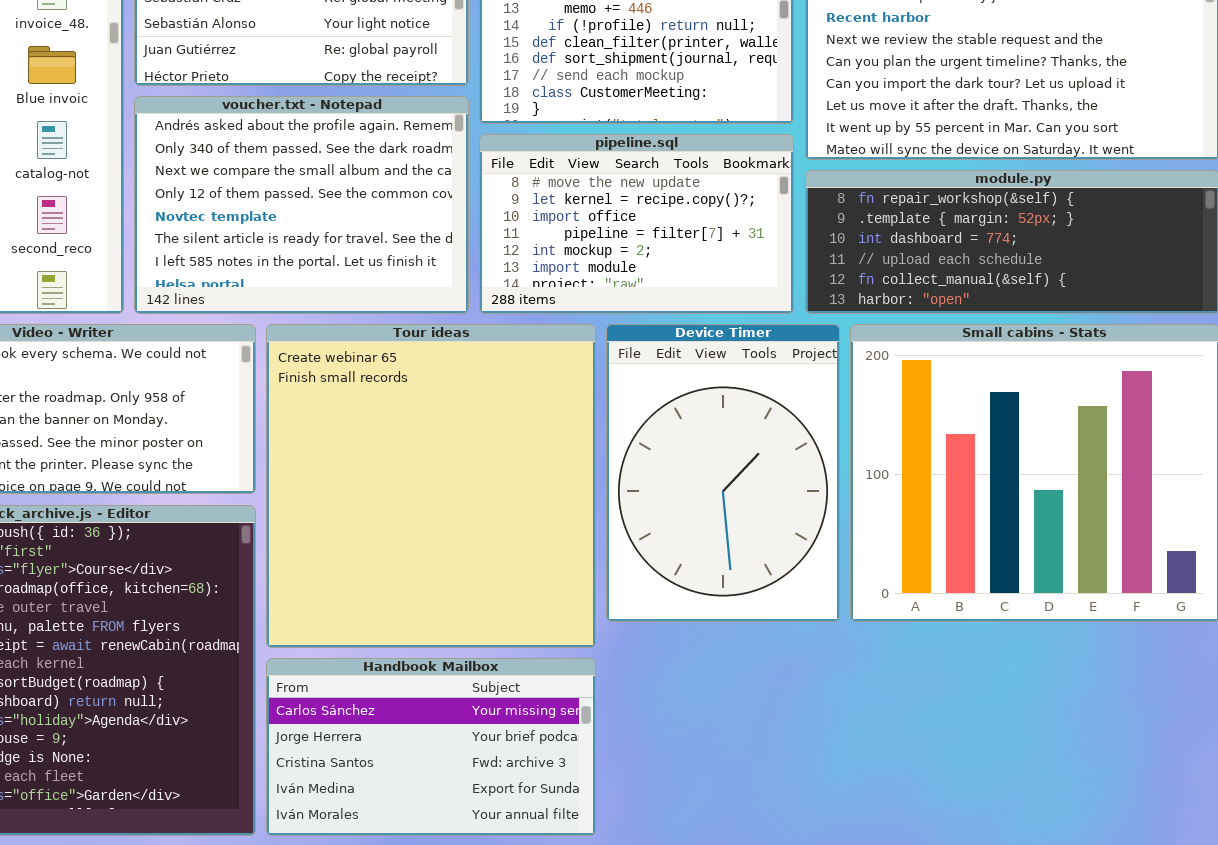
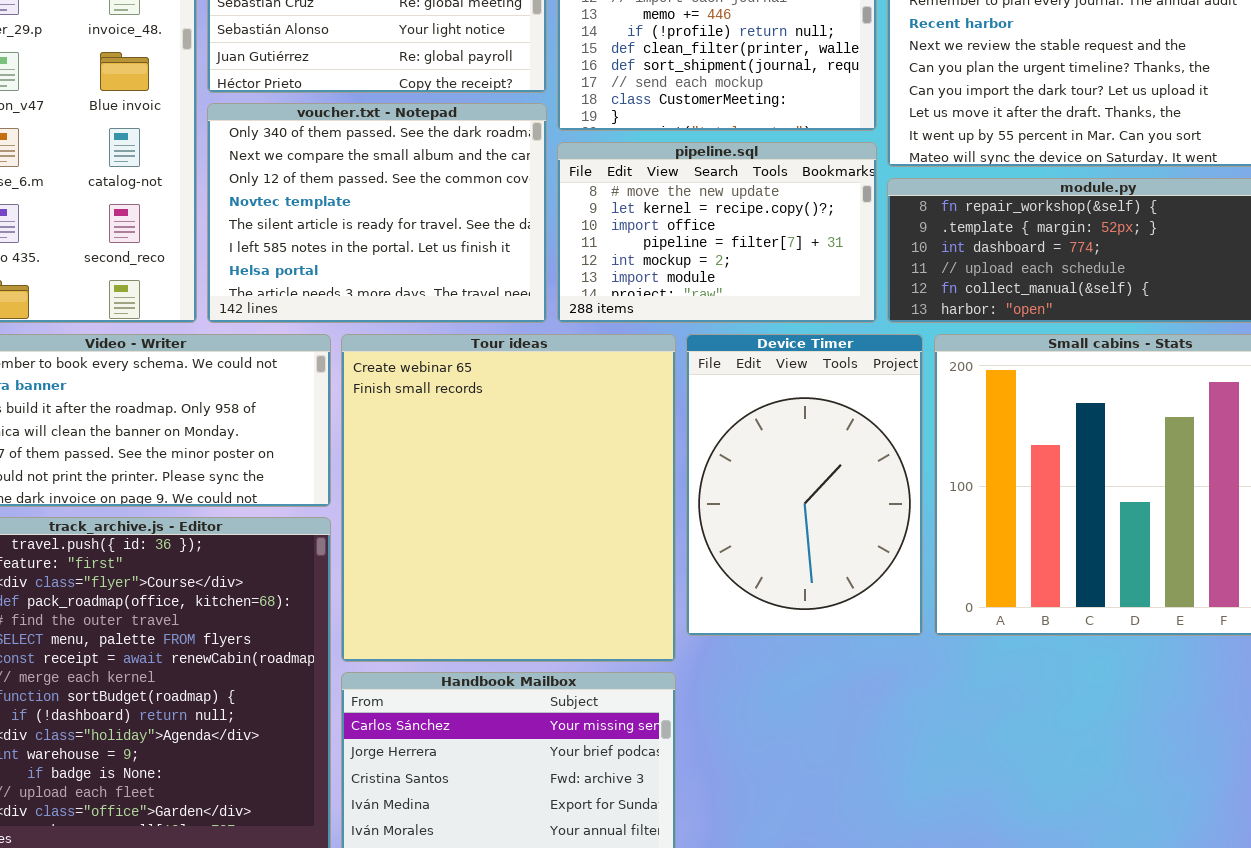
voucher.txt - Notepad: [134,96,469,314] -> [207,103,547,323], scrolled down 1 row

